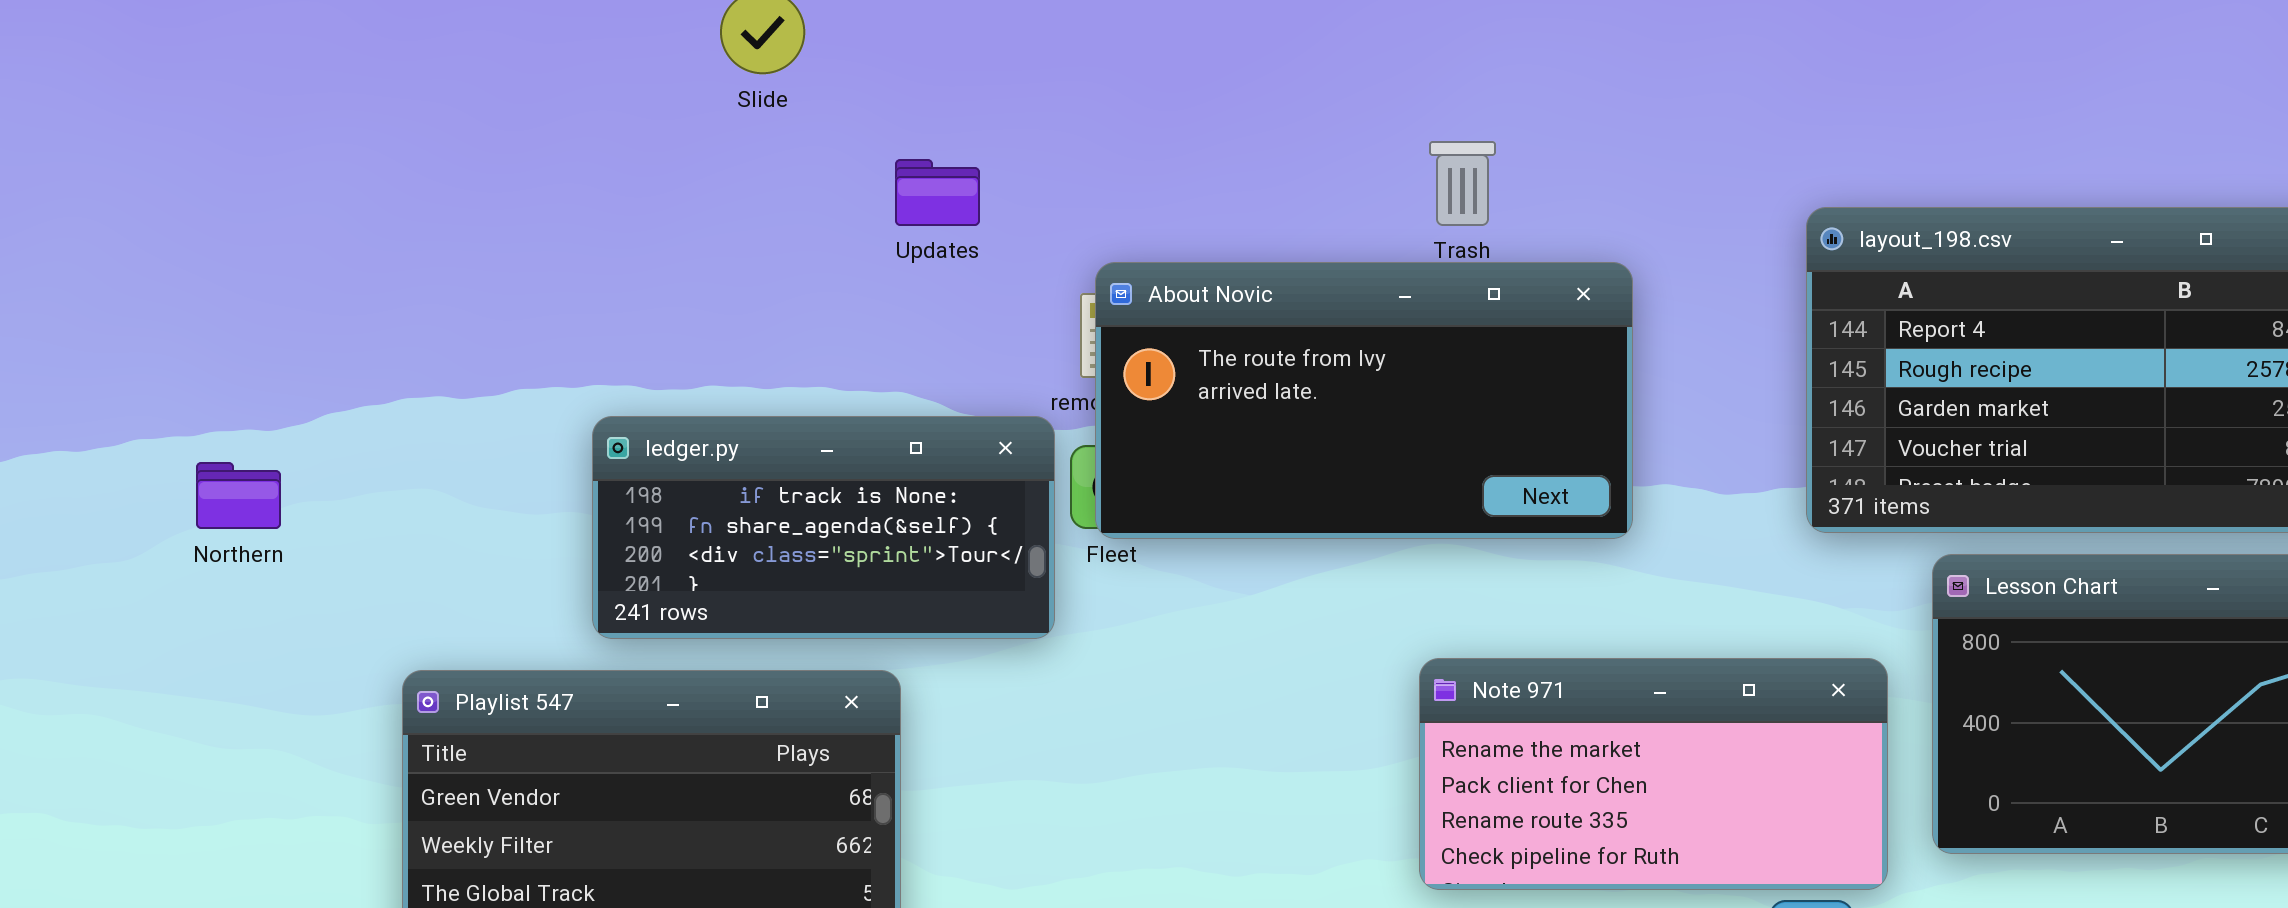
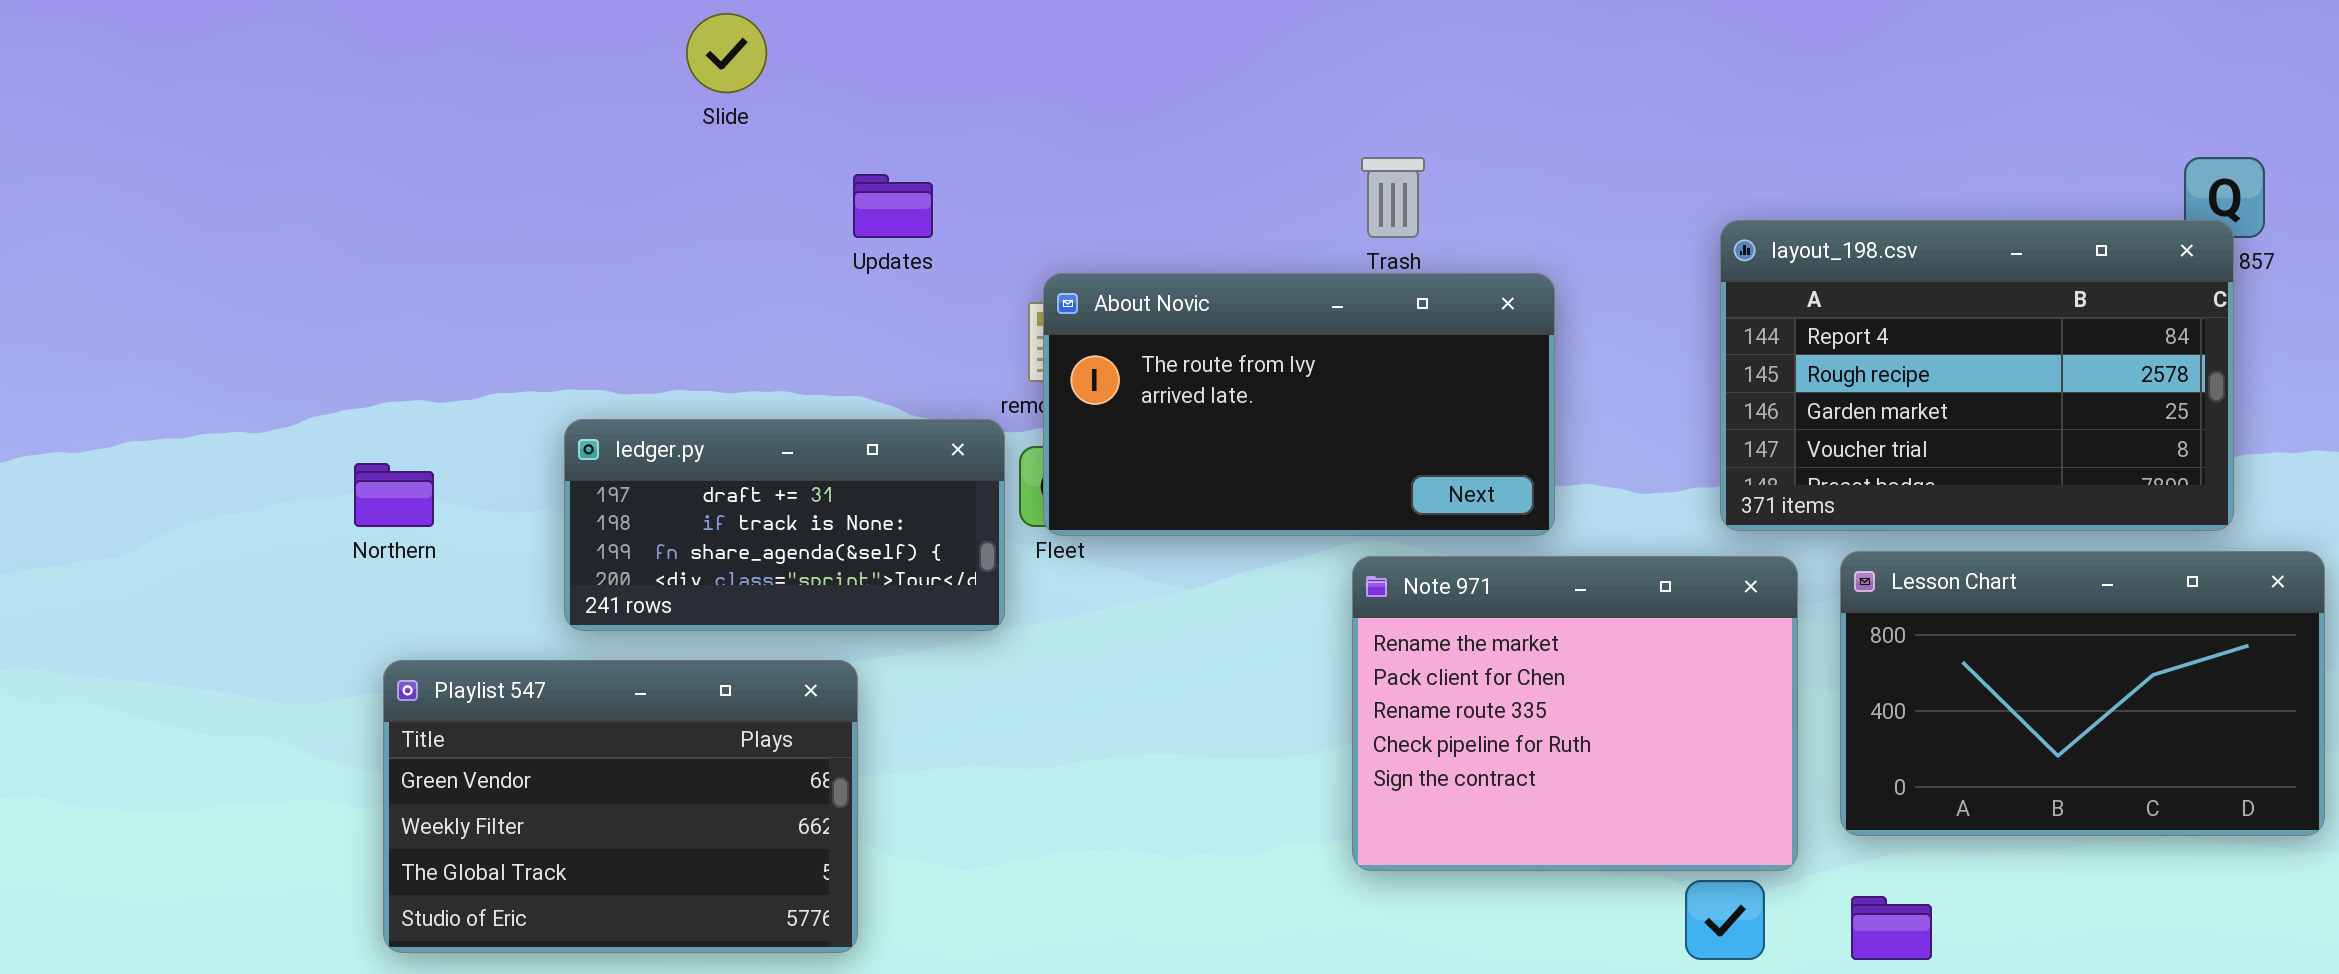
ledger.py: [592,416,1055,639] -> [564,419,1005,631], scrolled up 1 row
Northern: [196,462,281,529] -> [354,463,434,527], moved
Note 971: [1419,658,1888,890] -> [1352,556,1798,871], resized

